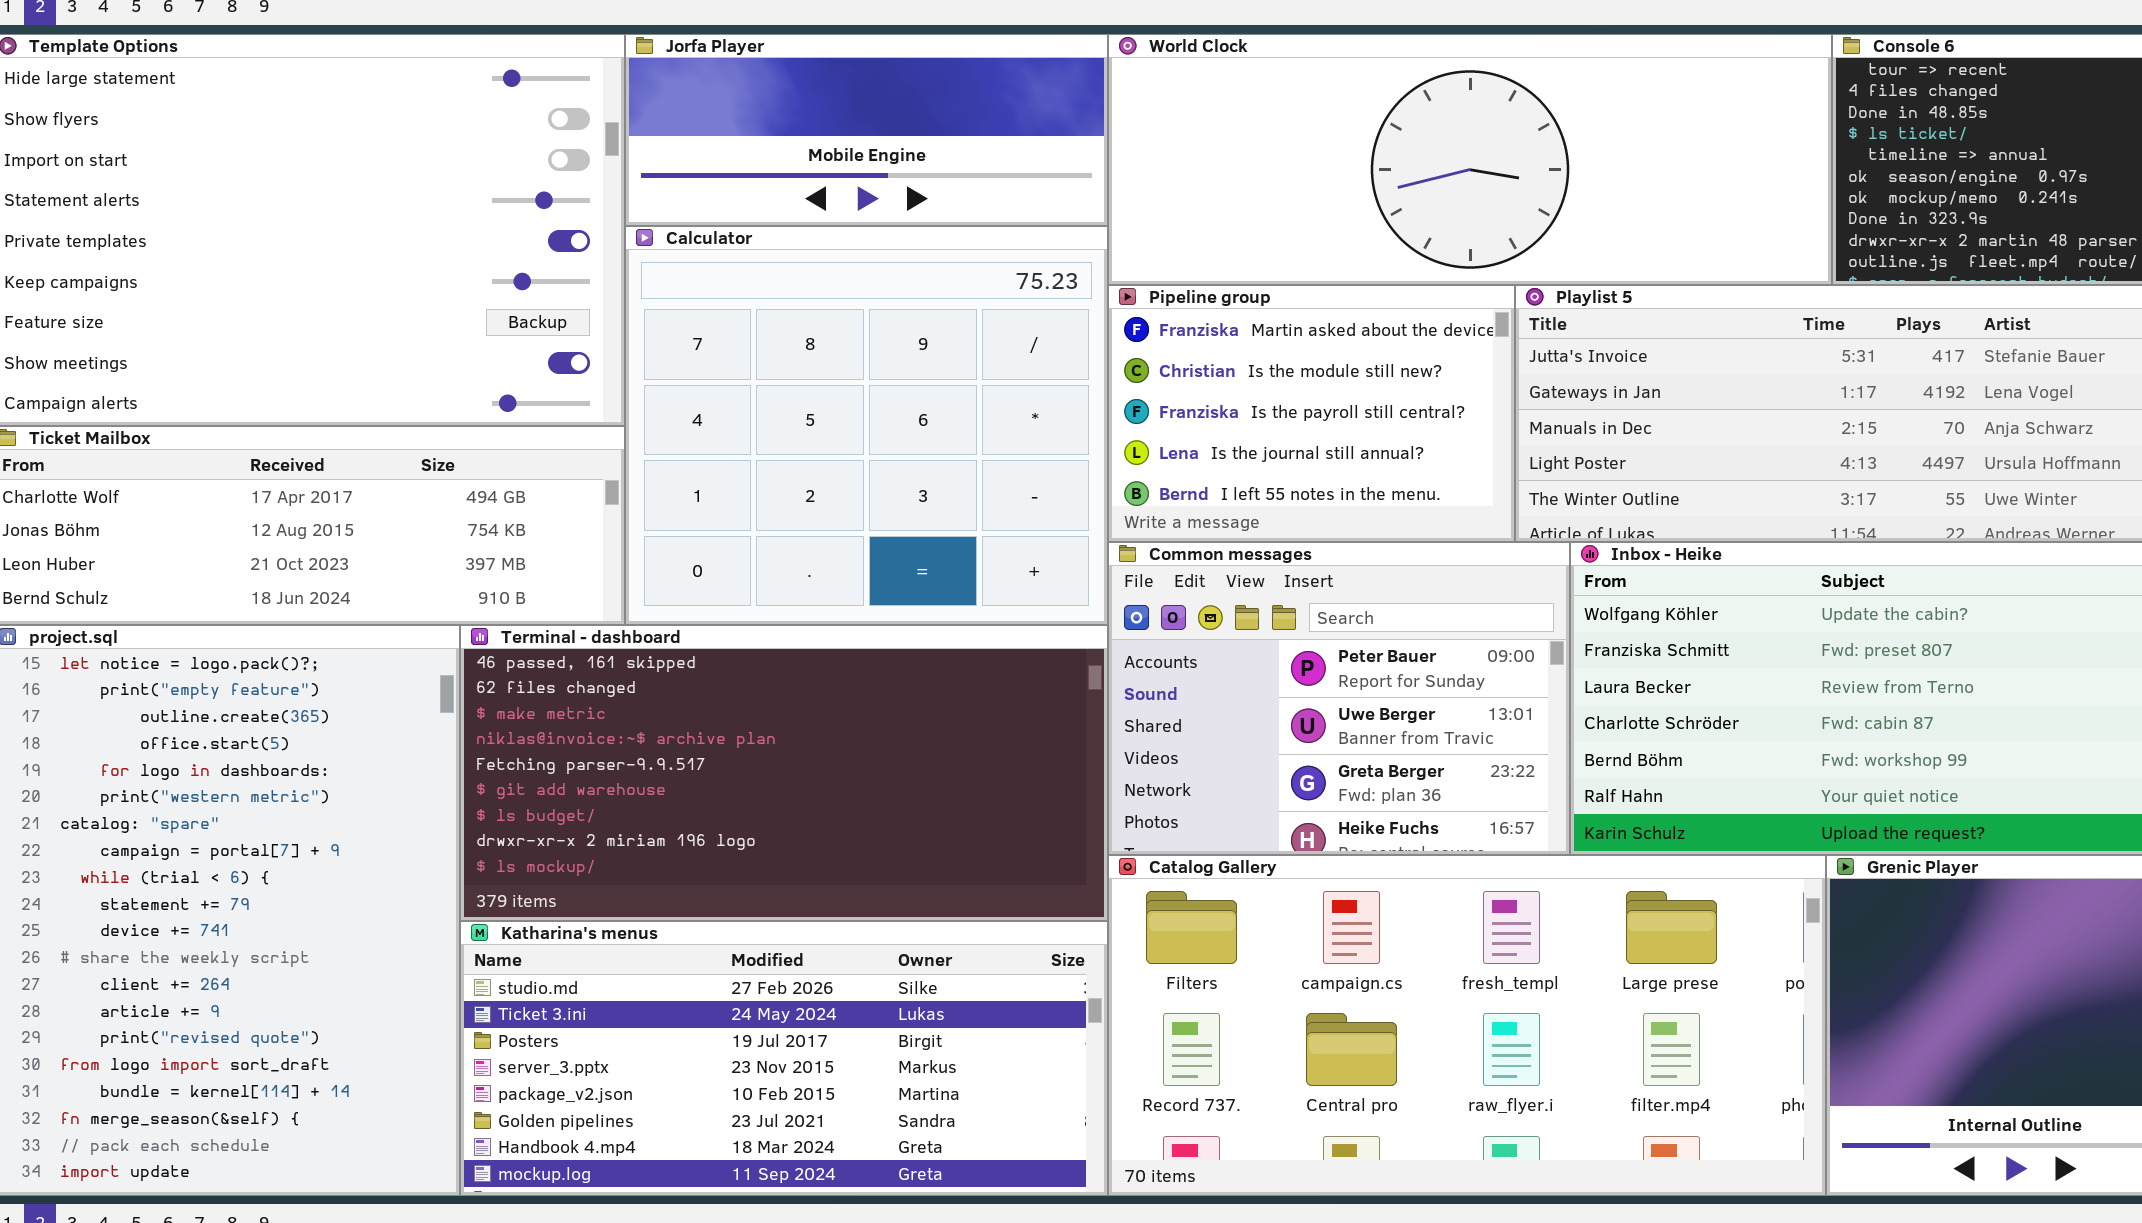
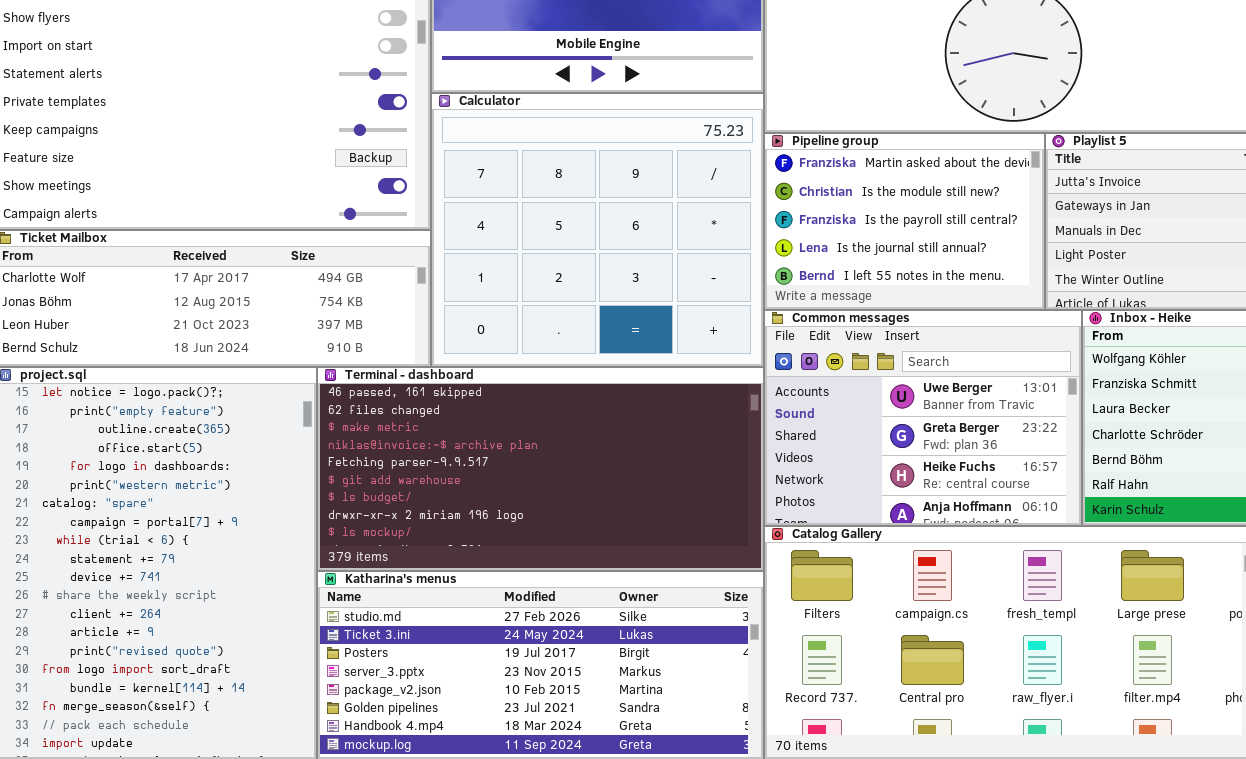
Common messages: [1108,542,1570,855] -> [764,310,1082,526], scrolled down 1 row

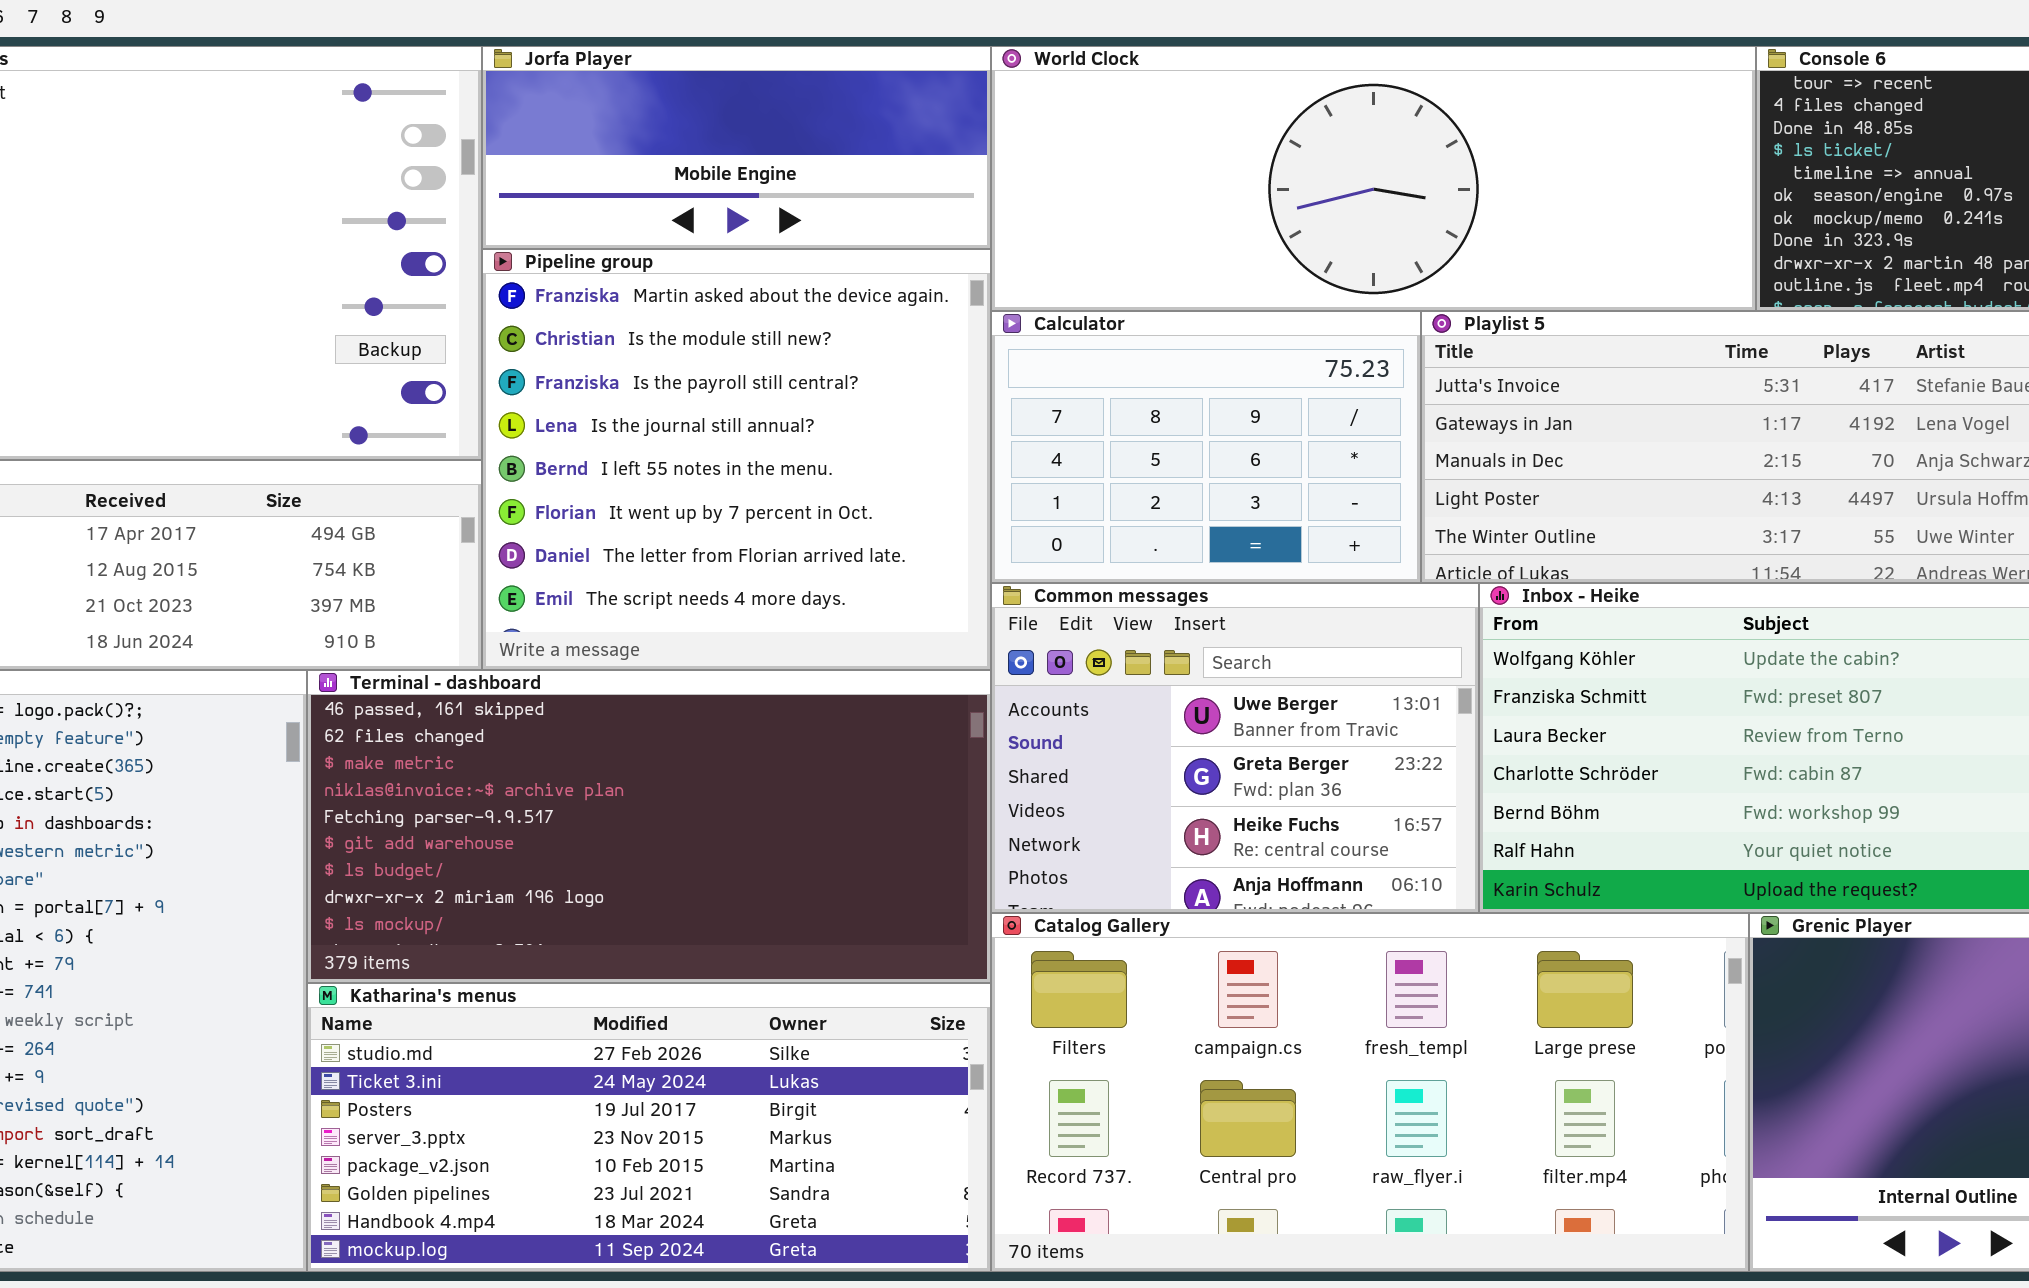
Calculator: [431,93,764,367] -> [991,311,1421,583], moved, resized
Pipeline group: [764,133,1045,310] -> [482,249,991,670], moved, resized

